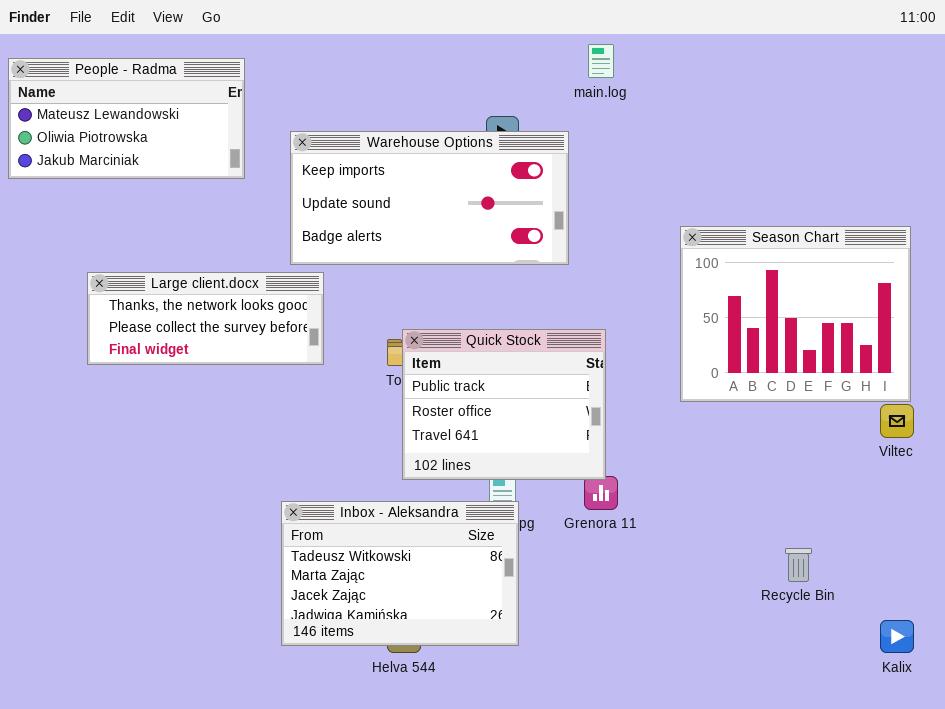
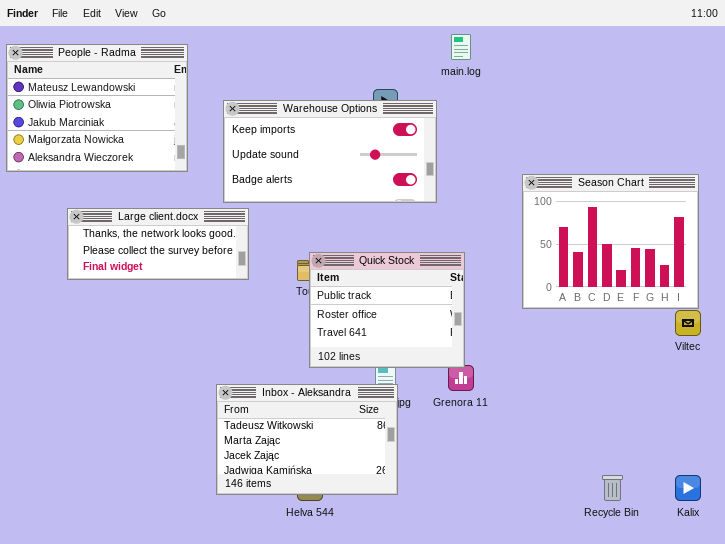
People - Radma: [8,58,245,179] -> [6,44,188,172], resized
Recycle Bin: [785,548,812,582] -> [602,475,623,501], moved

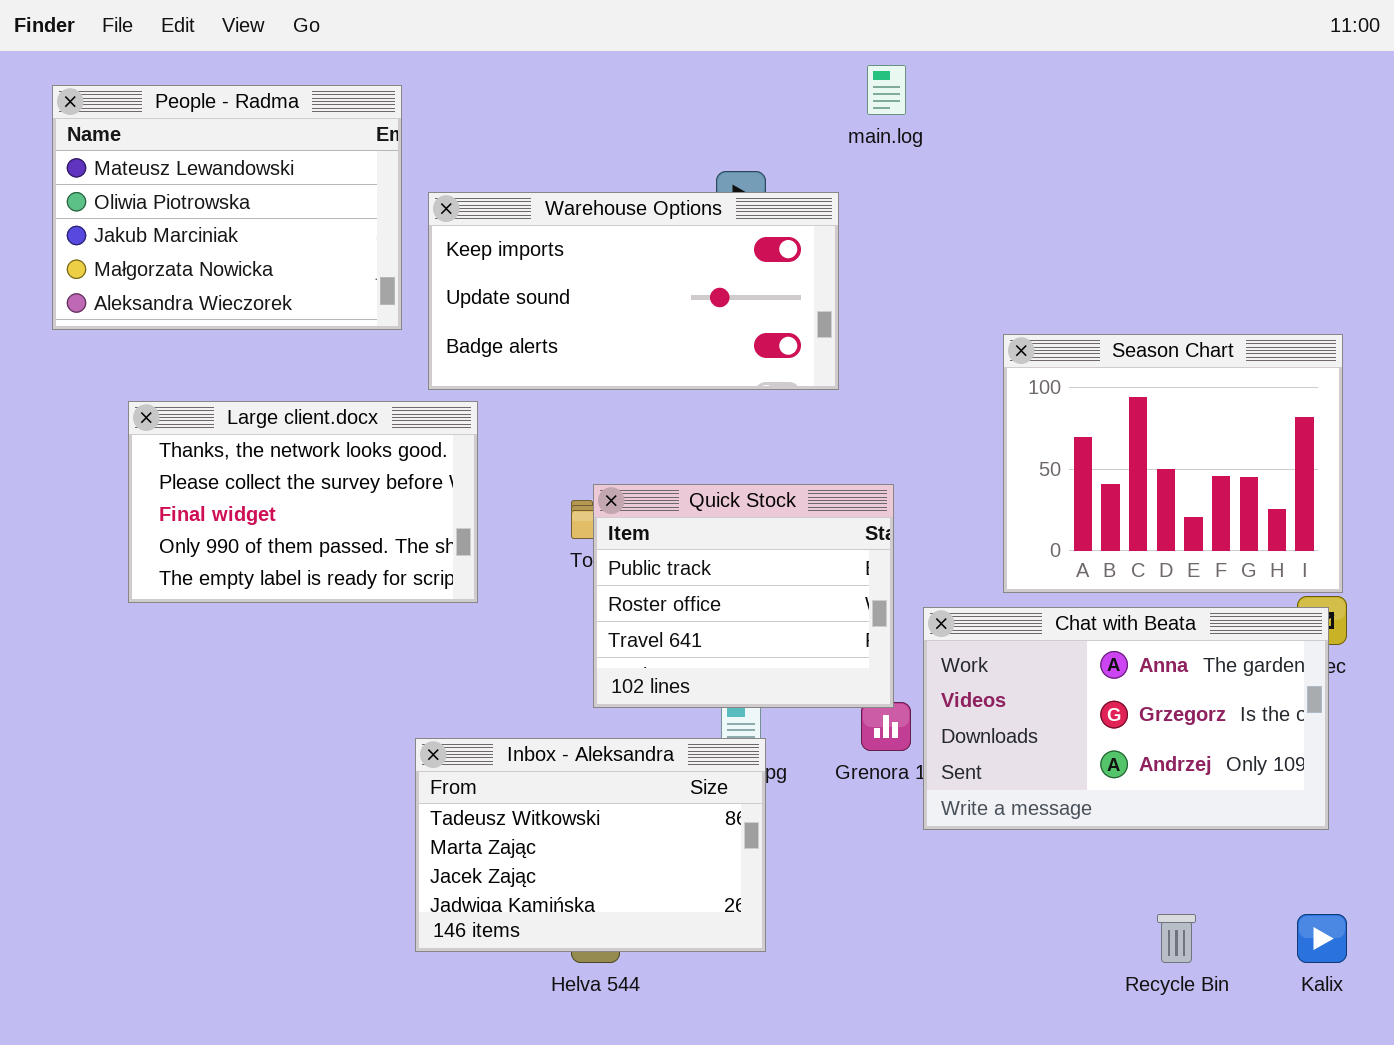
People - Radma: [6,44,188,172] -> [52,85,402,330], moved
Large client.docx: [67,208,249,280] -> [128,401,478,603], resized
Chat with Beata: none -> [923,607,1329,830], opened

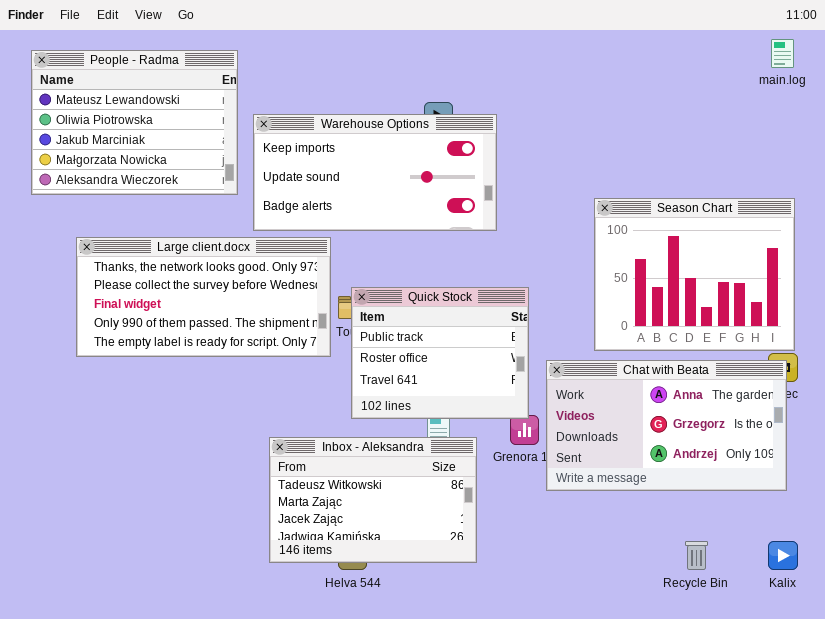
main.log: [867,65,906,115] -> [771,39,794,68], moved
Large client.docx: [128,401,478,603] -> [76,237,331,357], resized
Inbox - Aleksandra: [415,738,766,952] -> [269,437,477,563], moved

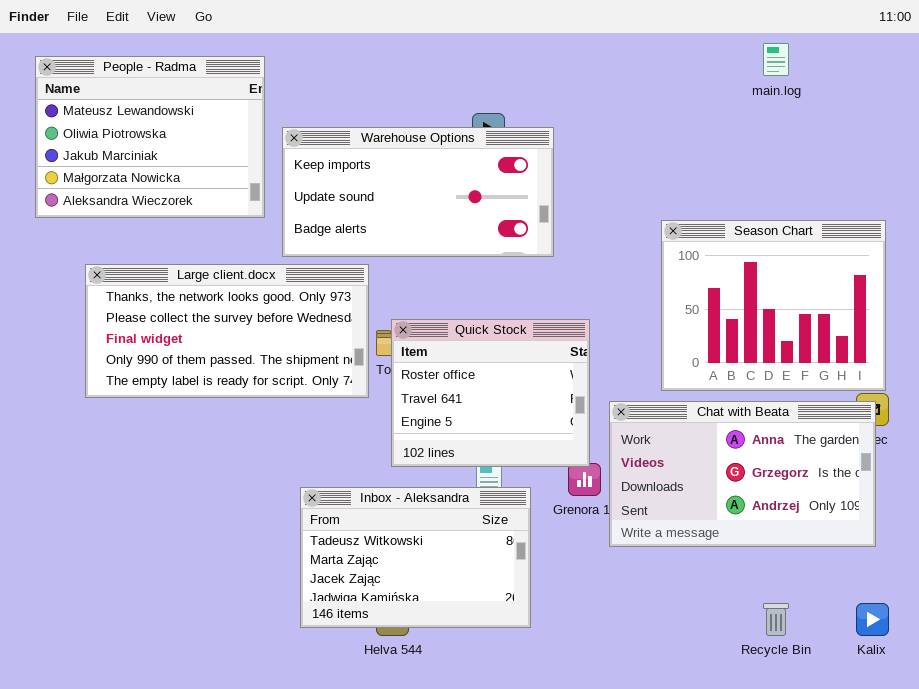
main.log: [771,39,794,68] -> [763,43,789,76], moved
Quick Stock: [351,287,529,419] -> [391,319,590,467], scrolled down 1 row

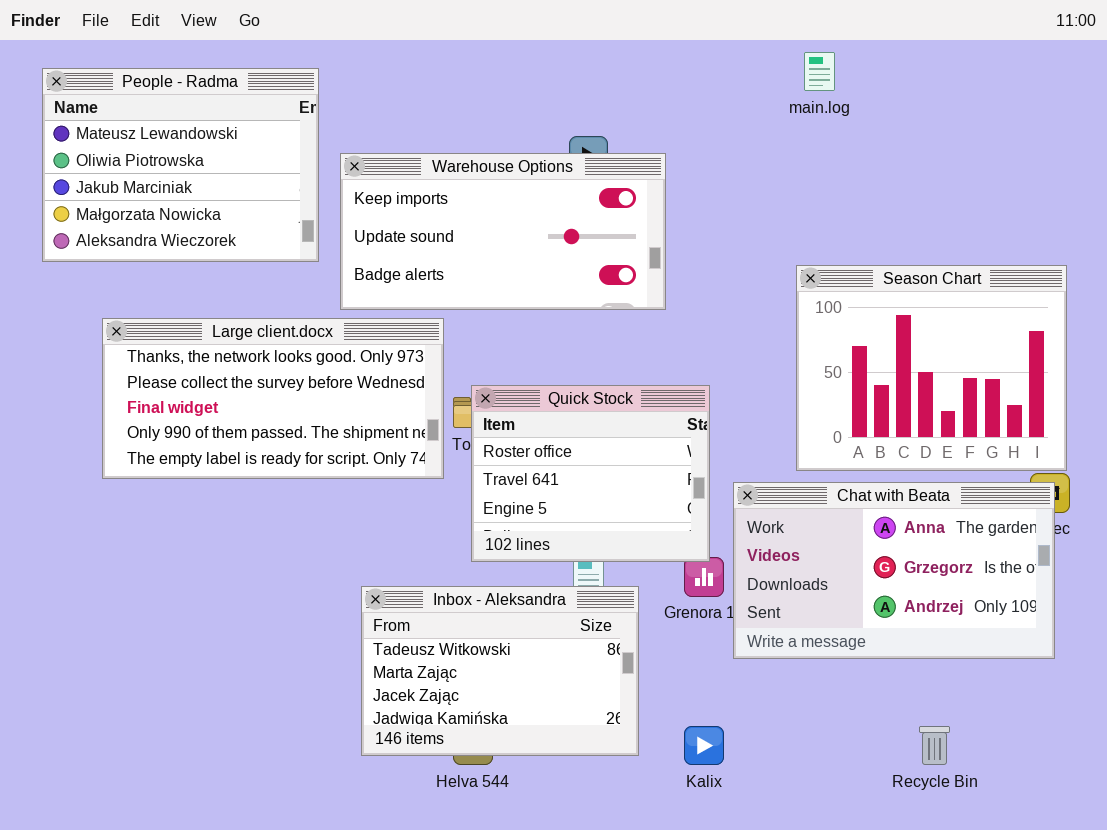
main.log: [763,43,789,76] -> [804,52,835,91], moved
Kalix: [856,603,889,636] -> [684,726,724,765], moved

